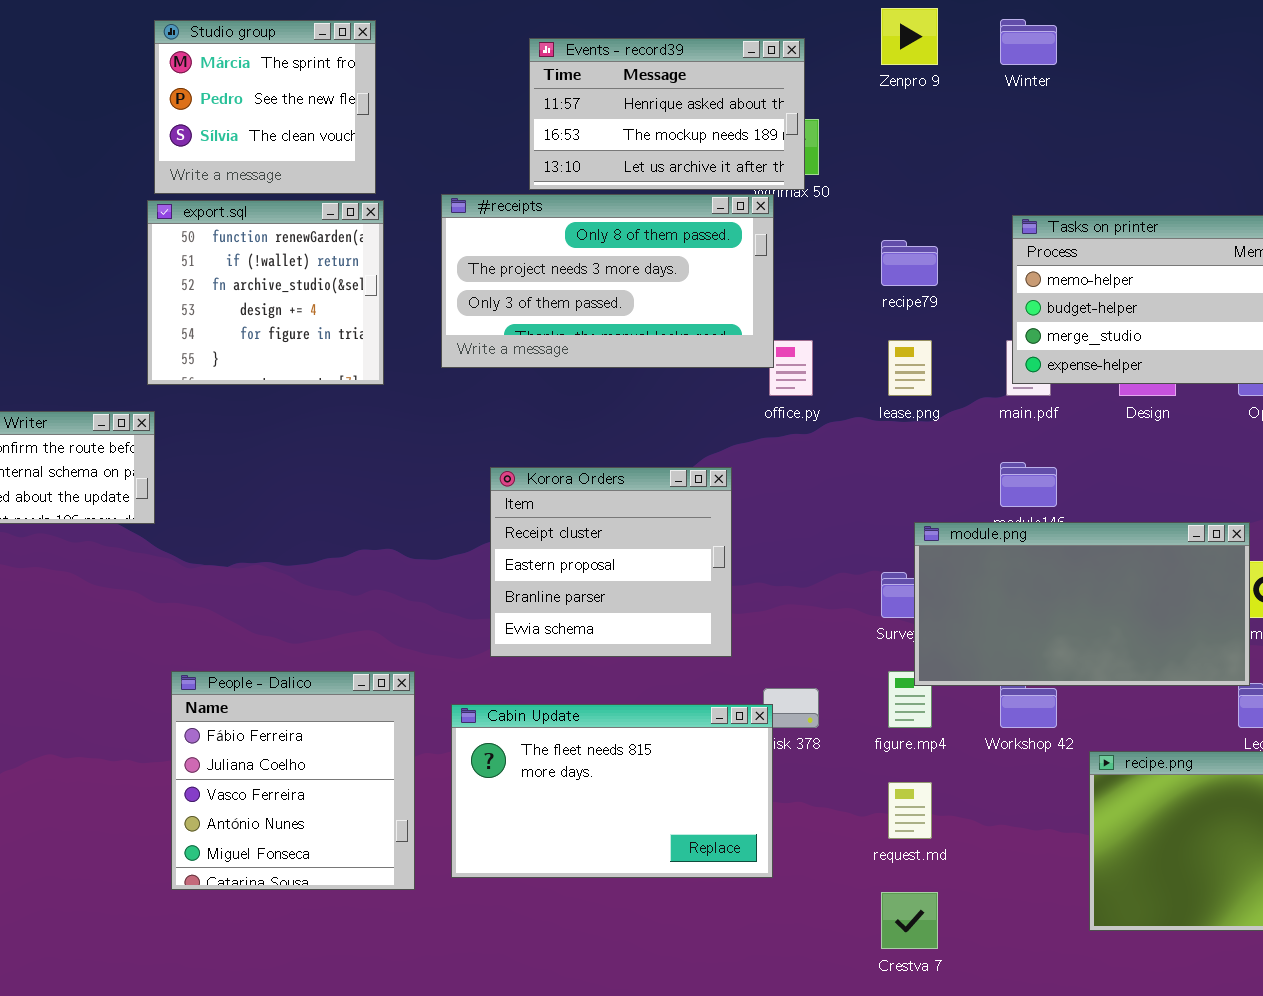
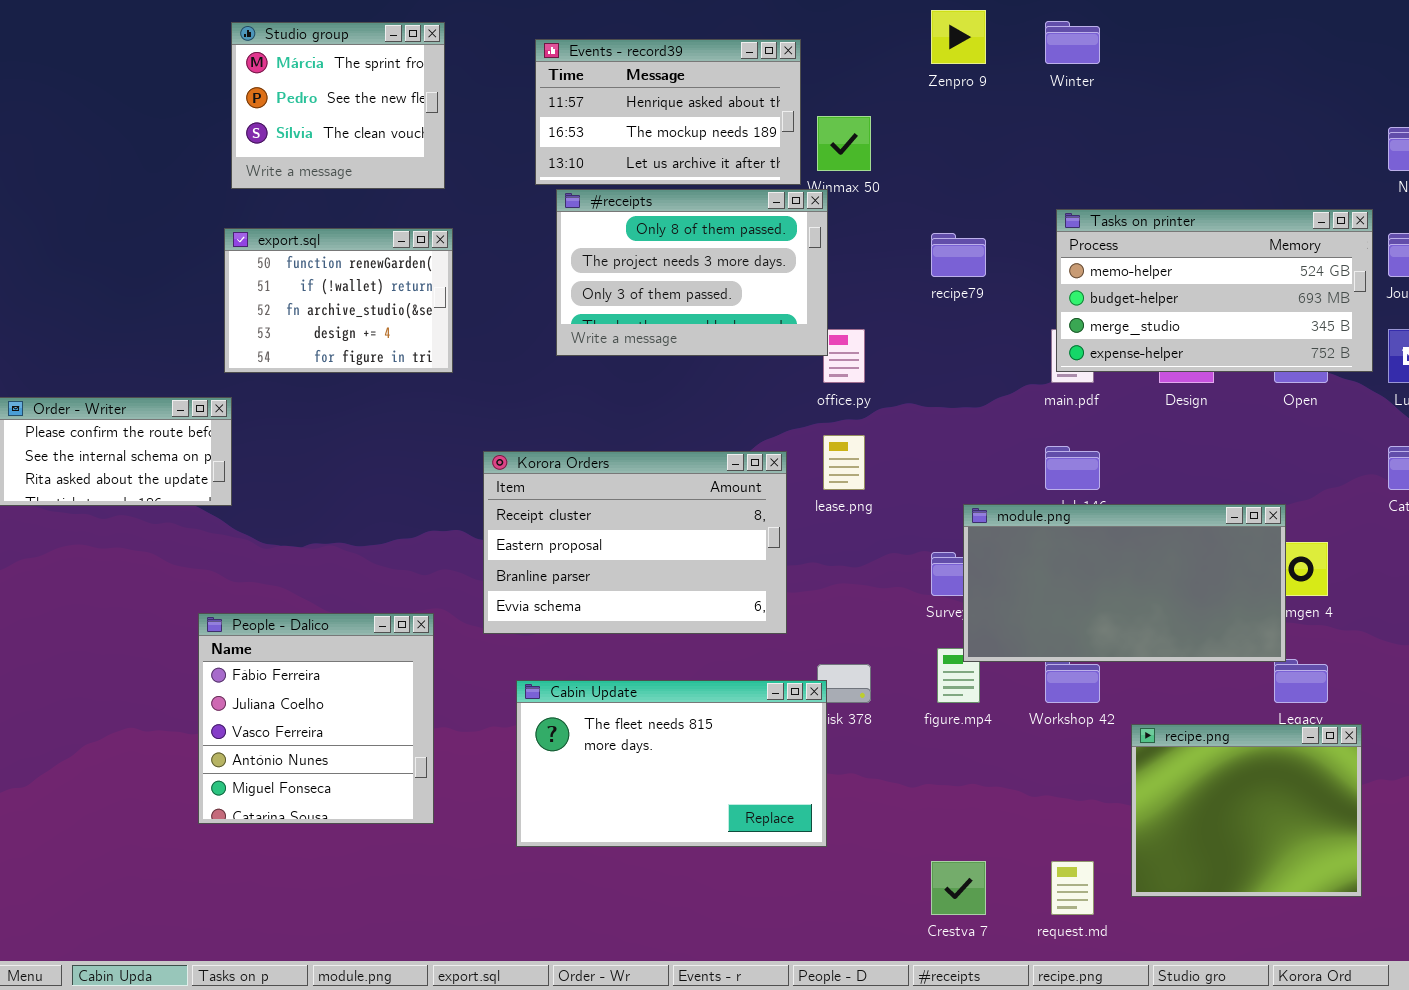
Events - record39: [529,38,805,190] -> [535,39,801,185], moved
#receipts: [441,194,774,368] -> [556,189,828,356], resized
export.sql: [147,200,384,385] -> [224,228,453,373], resized
lease.png: [888,340,932,396] -> [823,435,865,490], moved
Korora Orders: [490,467,732,657] -> [483,451,787,634], resized
People - Dalico: [171,671,415,890] -> [198,613,434,824], moved
request.md: [888,782,932,839] -> [1051,861,1094,915], moved

